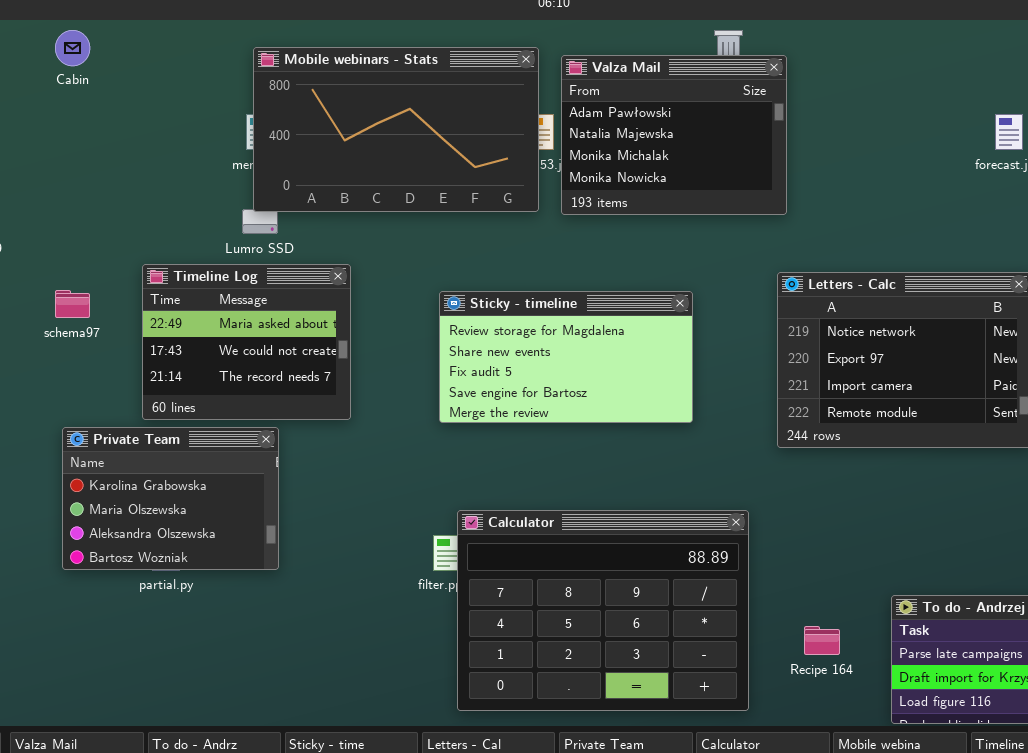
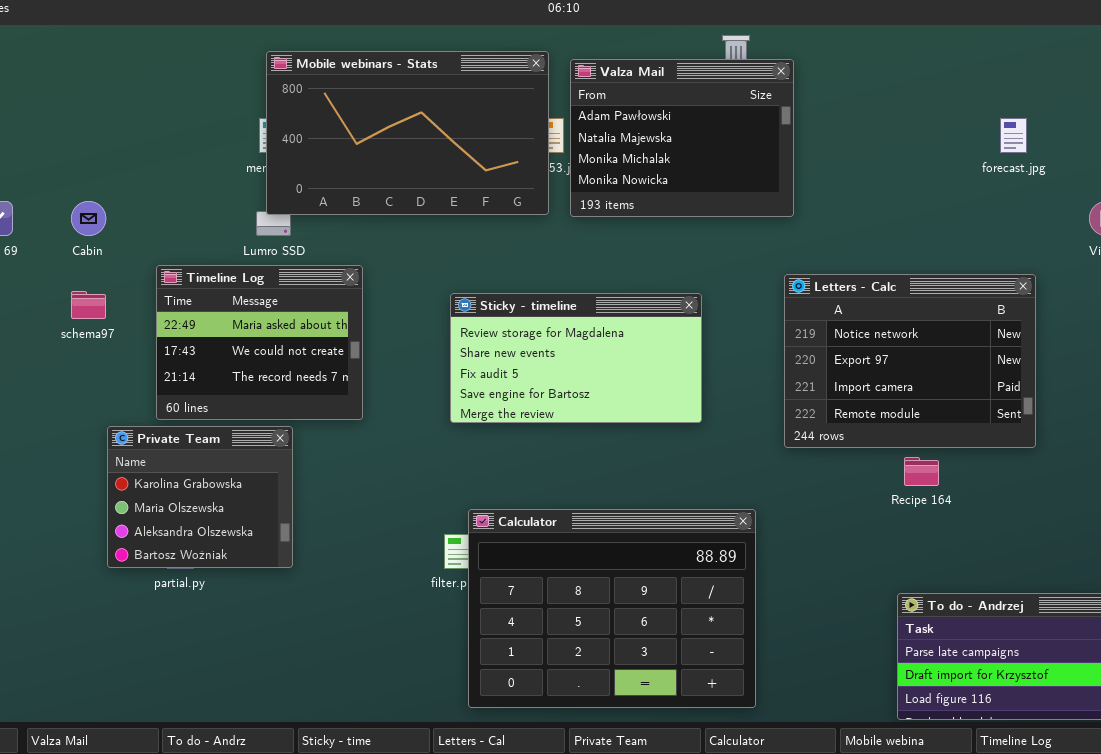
Cabin: [55,30,90,66] -> [71,201,106,236], moved
Private Team: [62,427,279,570] -> [107,426,293,568], resized
Recipe 164: [804,626,840,655] -> [904,457,939,486], moved

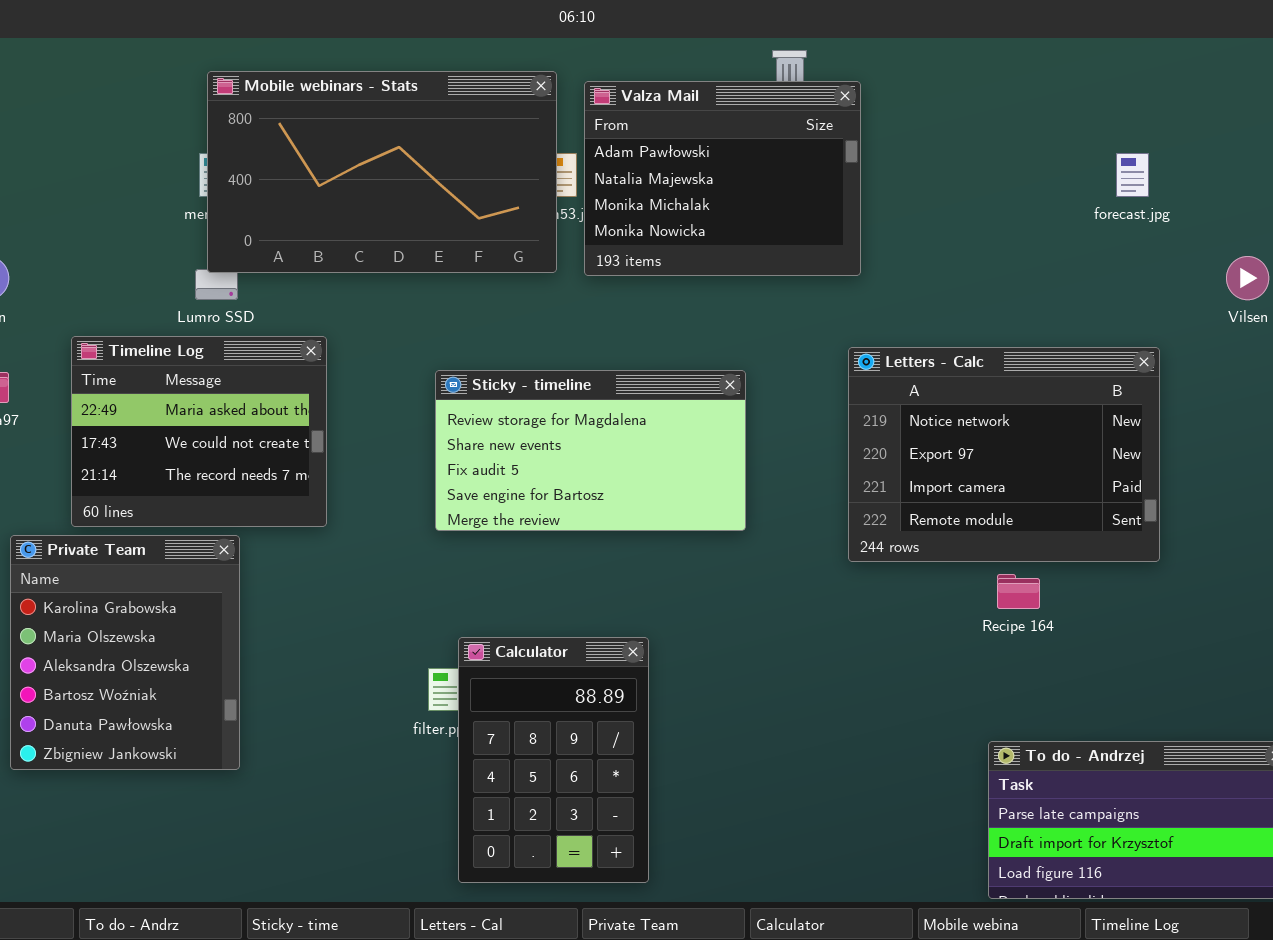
Private Team: [107,426,293,568] -> [10,535,240,770], resized
Calculator: [468,509,756,708] -> [458,637,649,883], resized

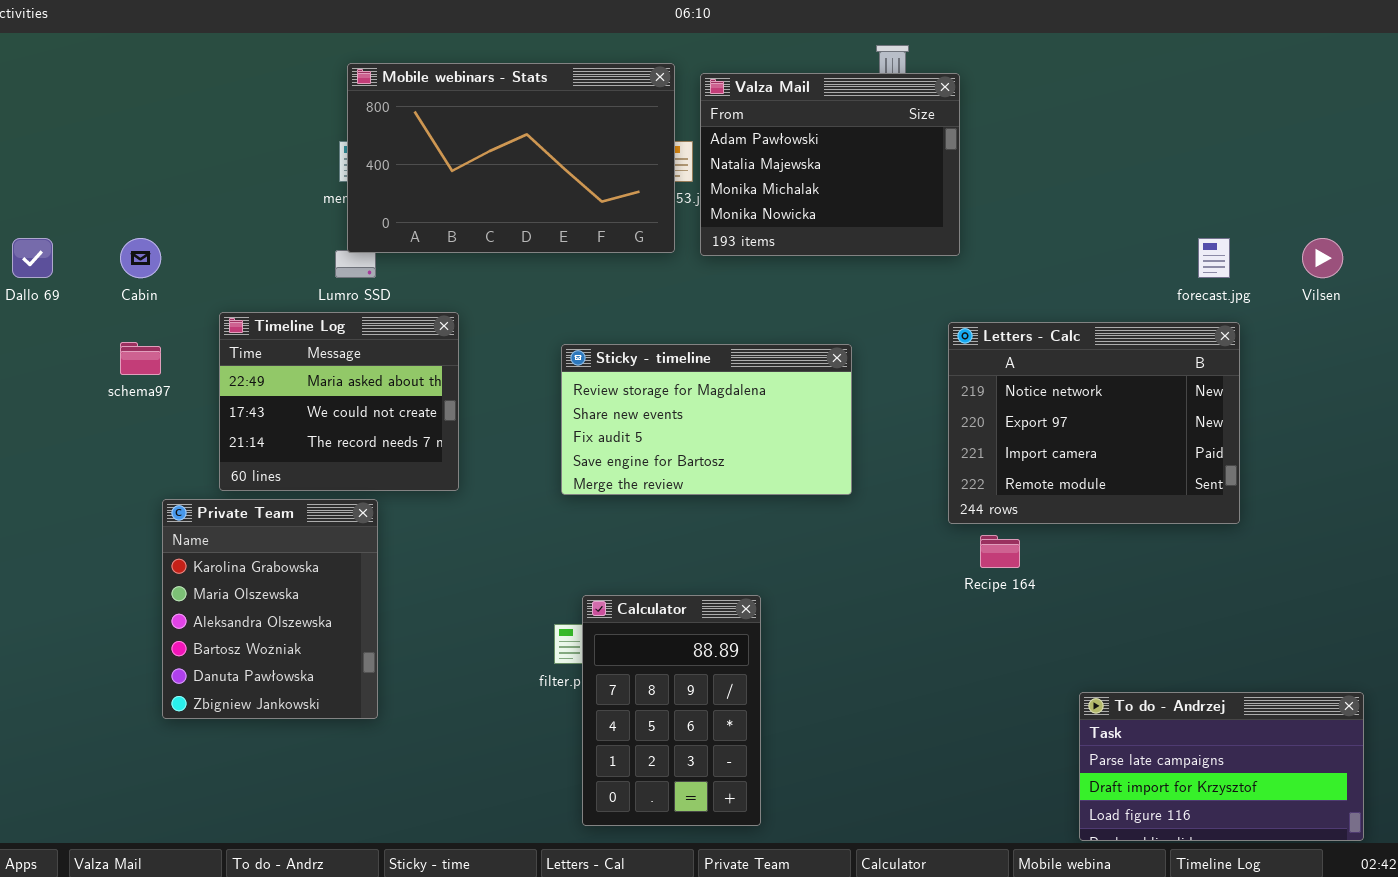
forecast.jpg: [1116,153,1149,197] -> [1198,238,1230,278], moved
Recipe 164: [997,574,1040,609] -> [980,535,1020,568], moved

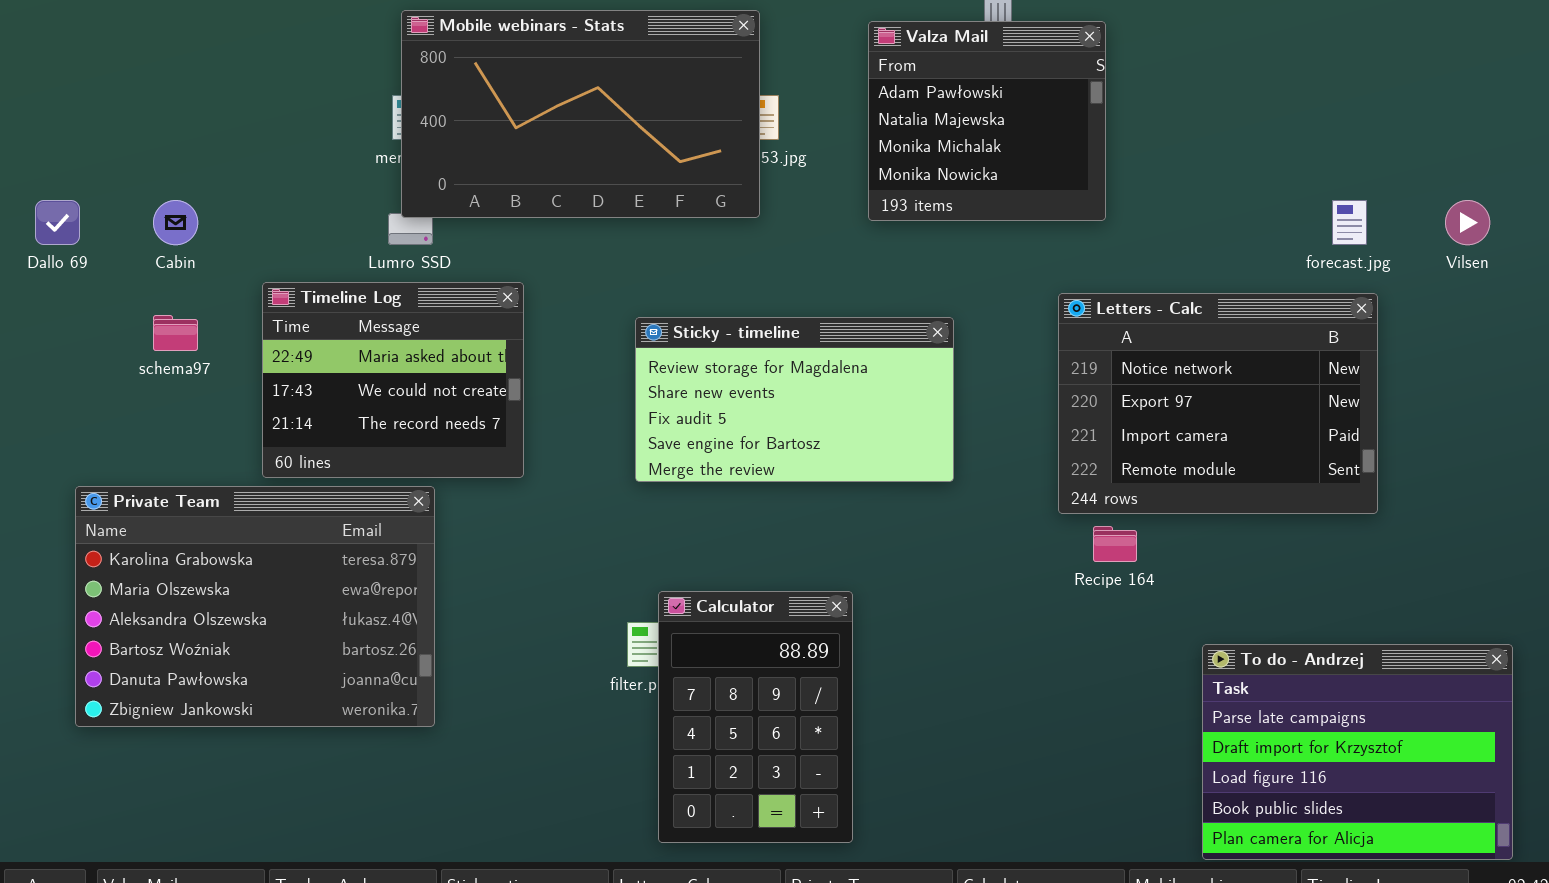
Valza Mail: [700,73,960,256] -> [868,21,1106,221], moved, resized
Private Team: [162,499,378,719] -> [75,486,435,727], resized
To do - Andrzej: [1079,692,1364,841] -> [1202,644,1513,860], resized

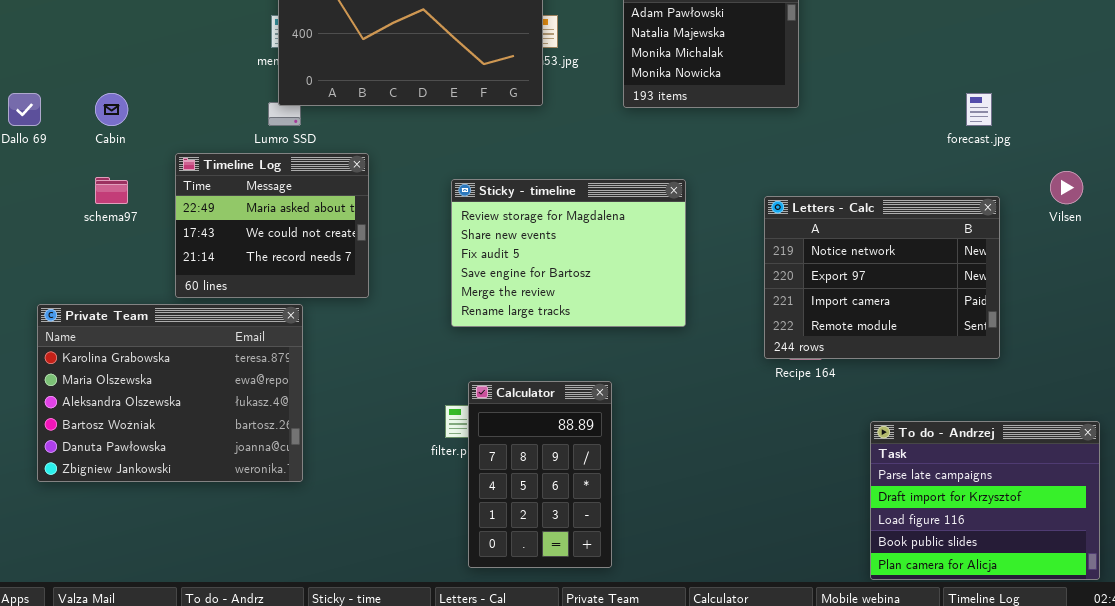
Vilsen: [1445,200,1490,245] -> [1050,171,1083,204], moved
Letters - Calc: [1058,293,1378,514] -> [764,196,1000,359], moved
Sticky - timeline: [635,317,954,482] -> [451,179,686,327], resized

